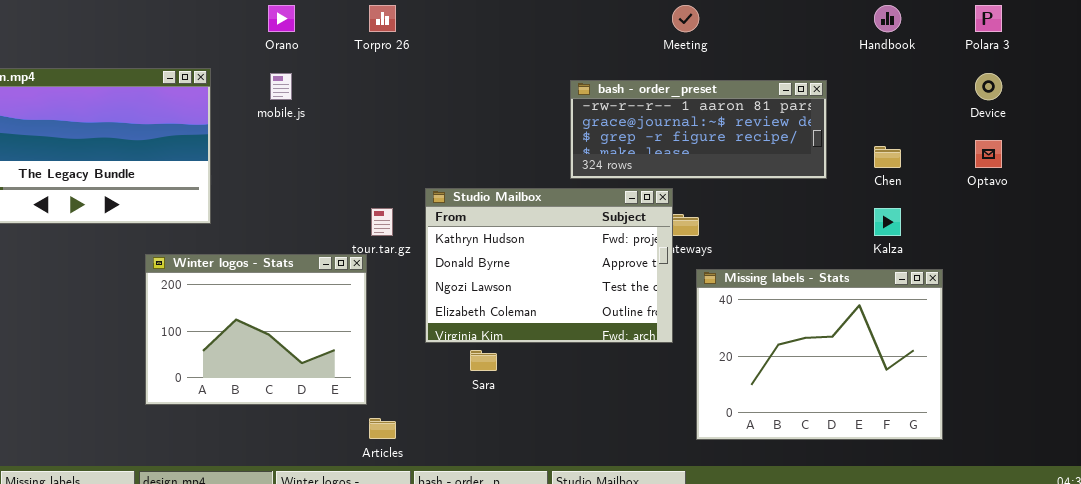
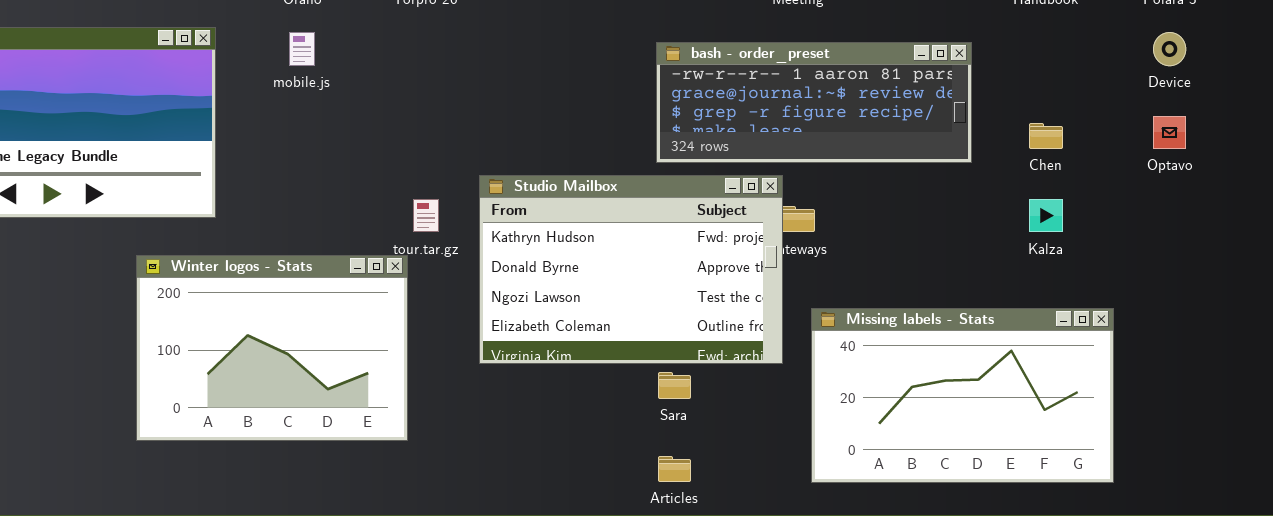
Missing labels - Stats: [696,269,943,440] -> [811,308,1114,483], resized
Sara: [470,350,497,371] -> [658,372,691,399], moved
Articles: [369,418,396,439] -> [658,456,691,482], moved

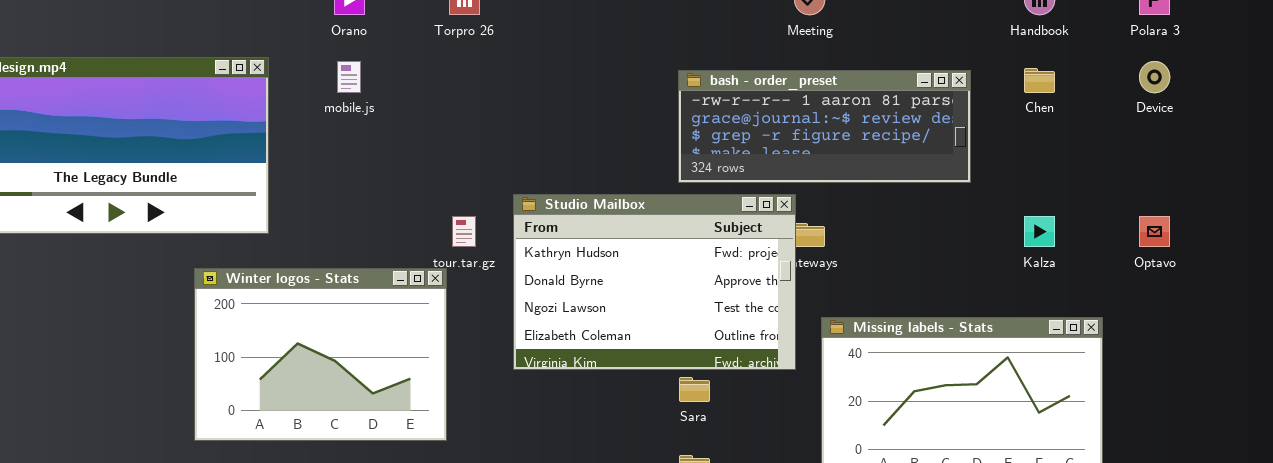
Optavo: [1153,116,1186,149] -> [1139,216,1170,247], moved
Chen: [1029,123,1063,149] -> [1024,68,1055,93], moved

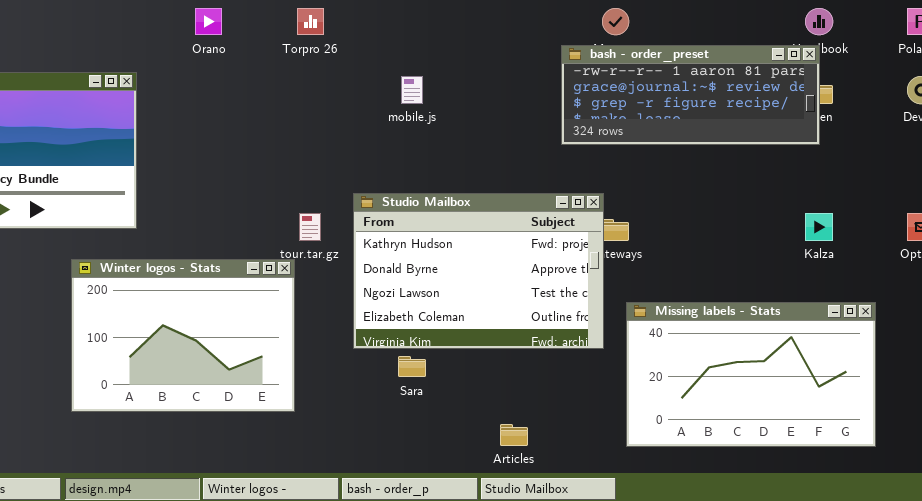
mobile.js: [337,61,361,93] -> [401,76,423,104], moved
bash - order_preset: [678,70,971,183] -> [561,45,820,145], moved
Sara: [679,377,710,402] -> [398,356,426,377], moved

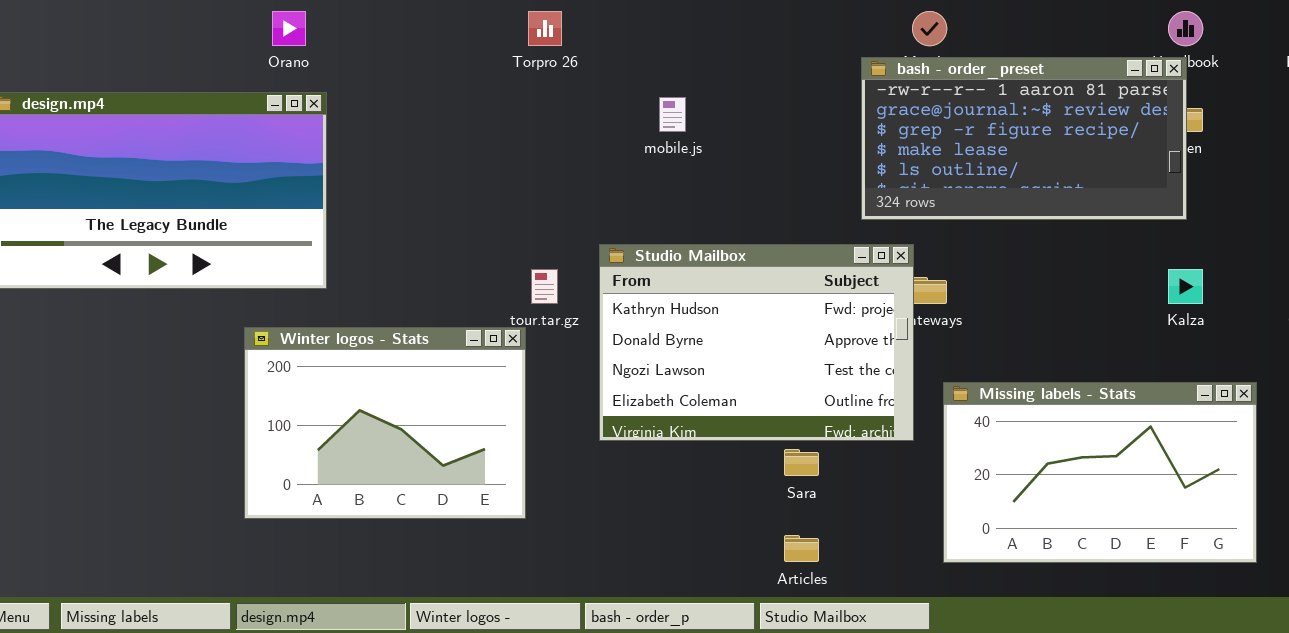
Orano: [195,8,222,35] -> [272,11,306,46], moved
bash - order_preset: [561,45,820,145] -> [861,57,1187,220], resized
Sara: [398,356,426,377] -> [784,449,819,476], moved

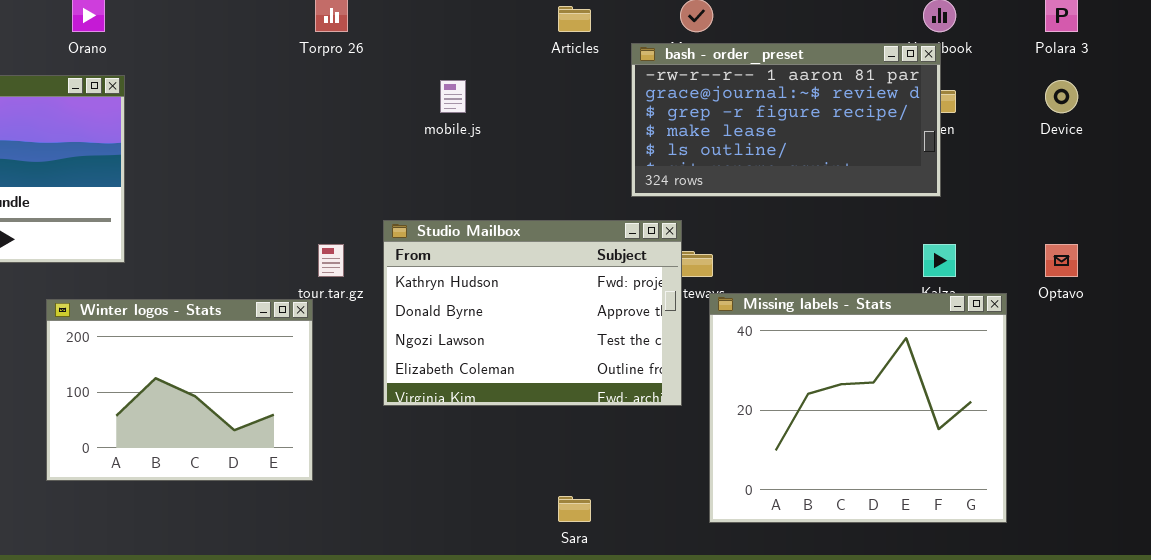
Missing labels - Stats: [943,382,1257,563] -> [709,293,1007,523], resized
Sara: [784,449,819,476] -> [558,496,591,522], moved
Articles: [784,535,819,562] -> [558,6,591,32], moved

